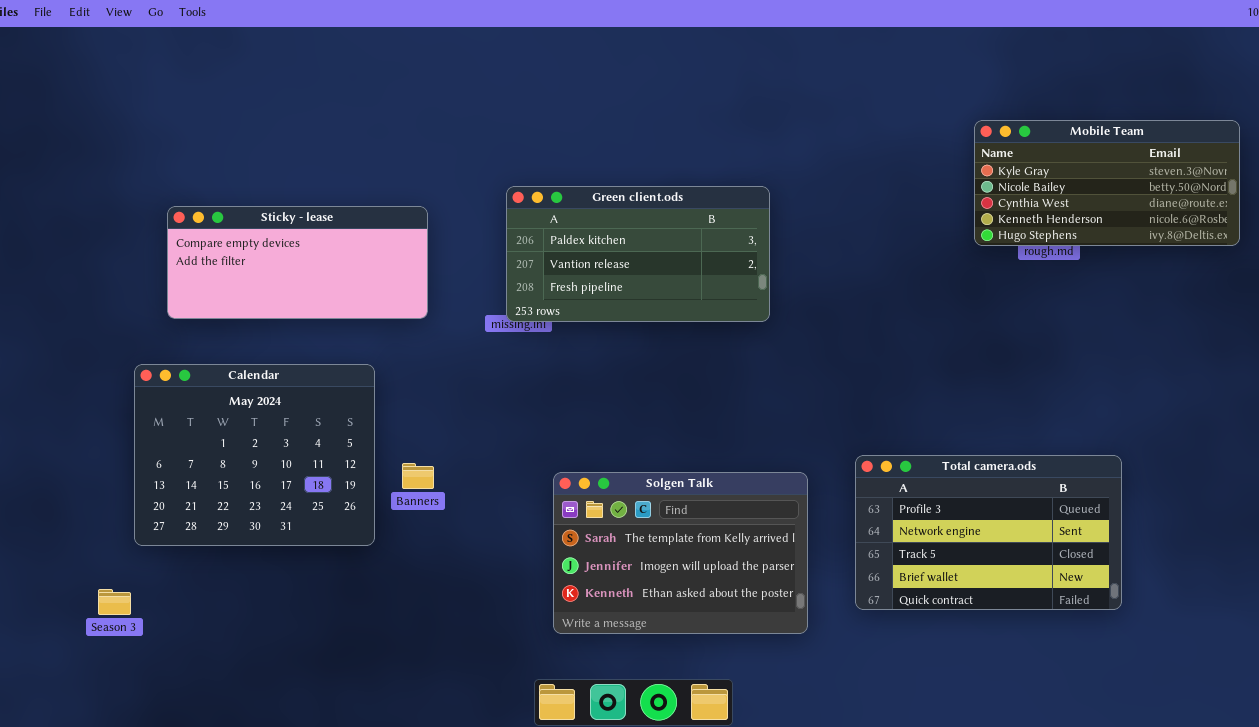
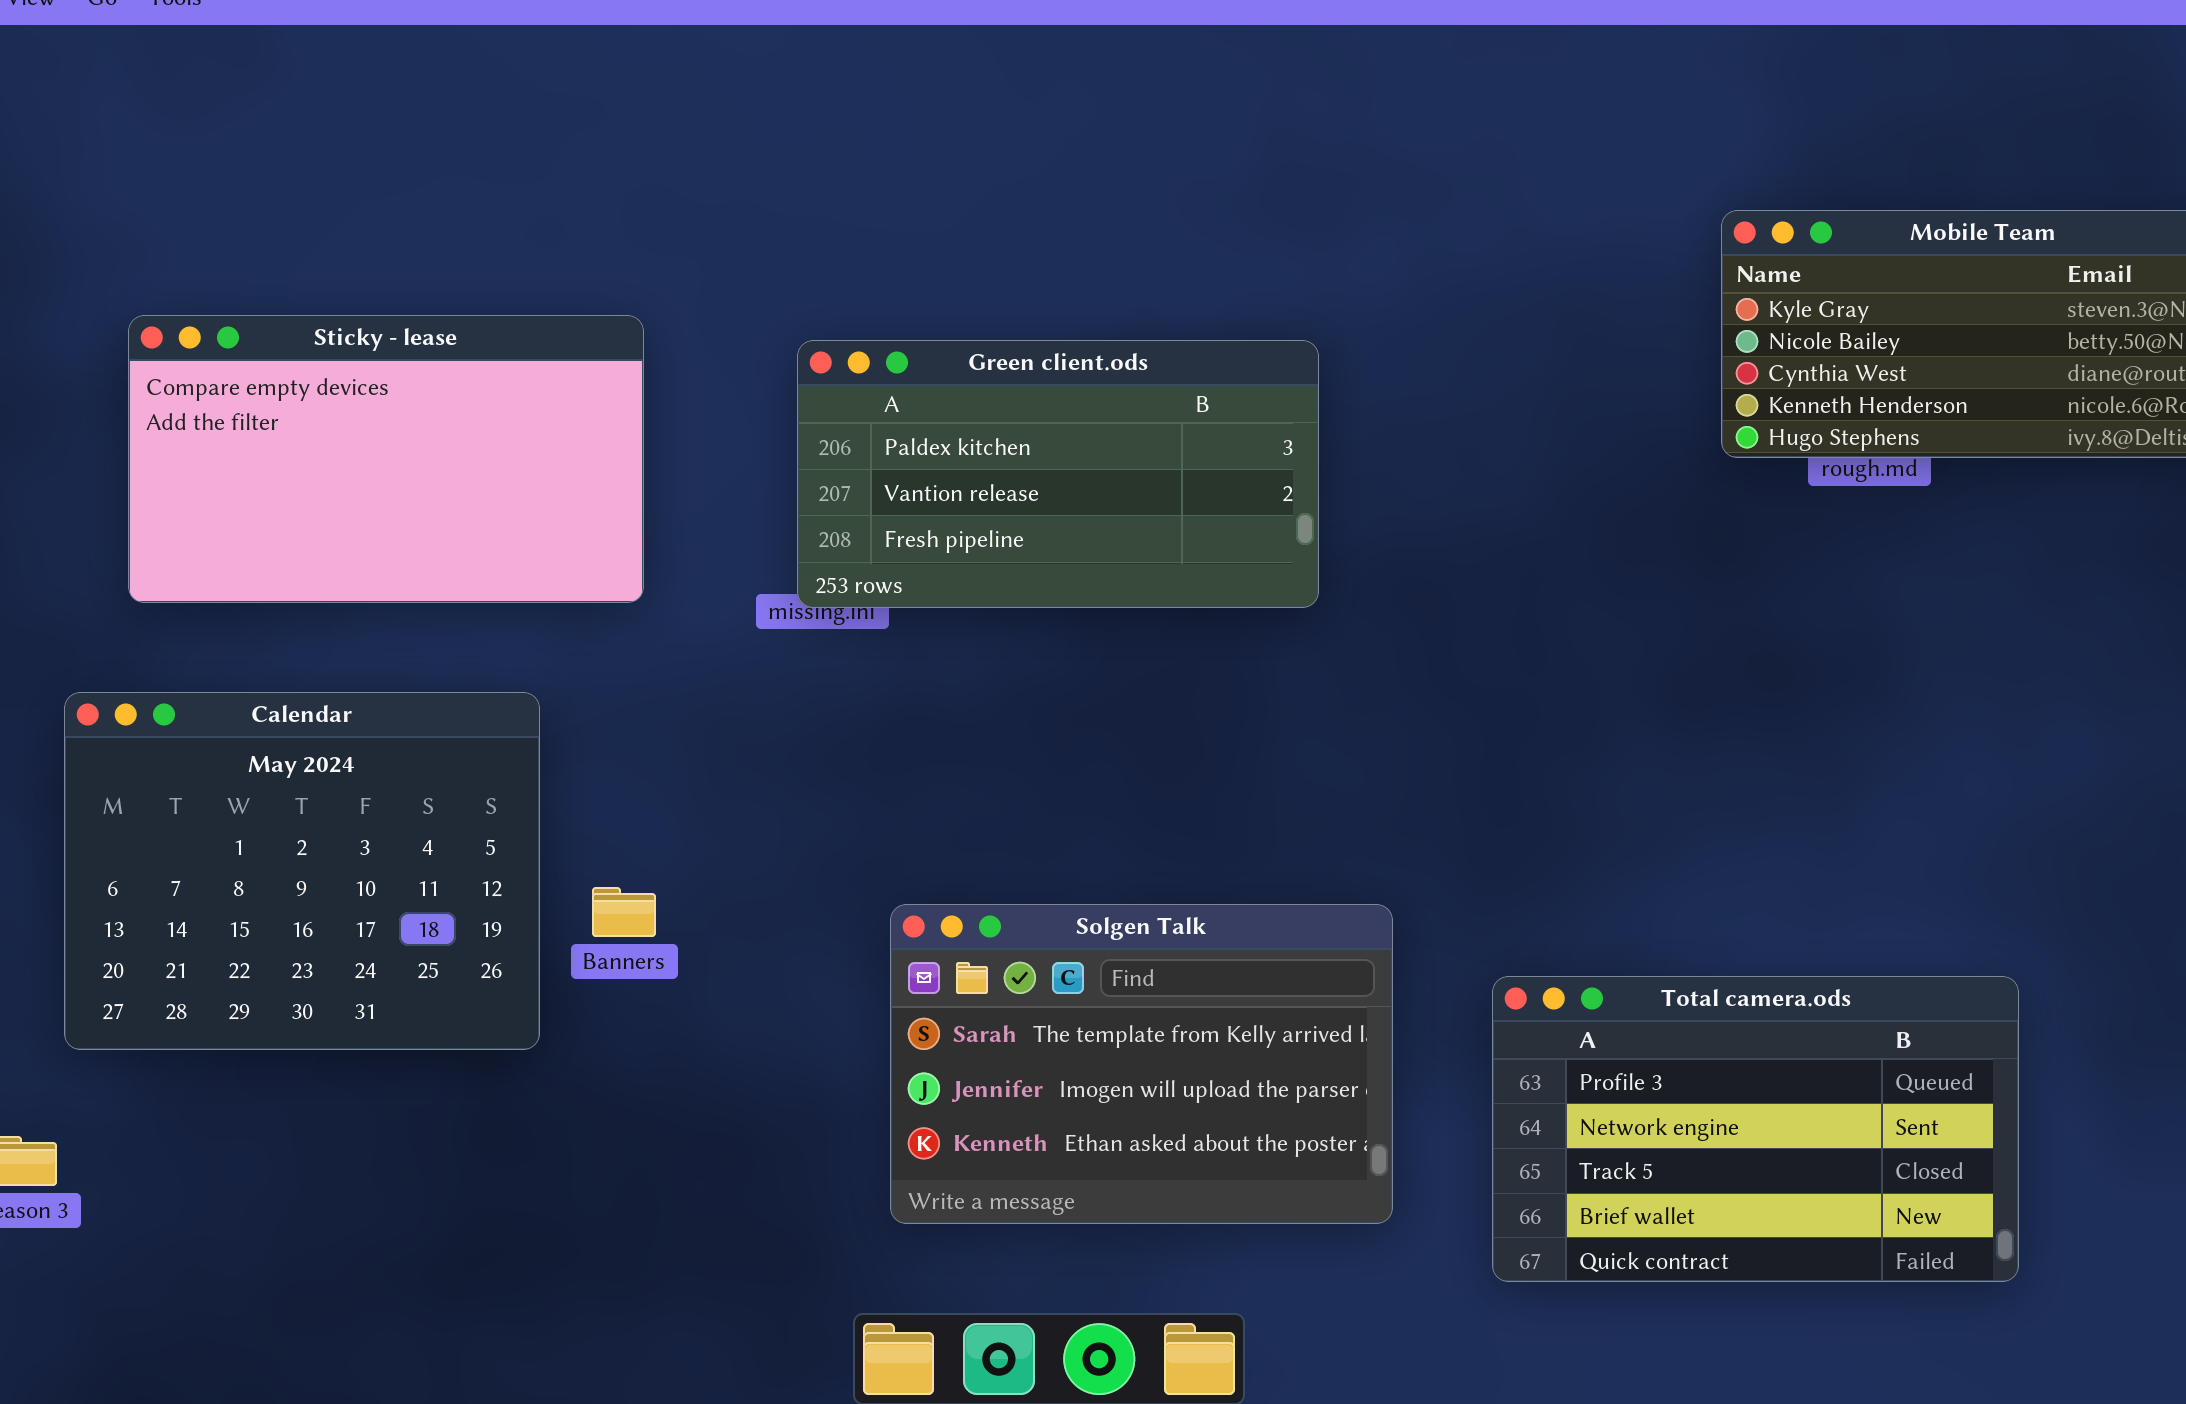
Sticky - lease: [167,206,428,319] -> [128,315,644,603], resized
Total camera.ods: [855,455,1122,610] -> [1492,976,2019,1282], moved

